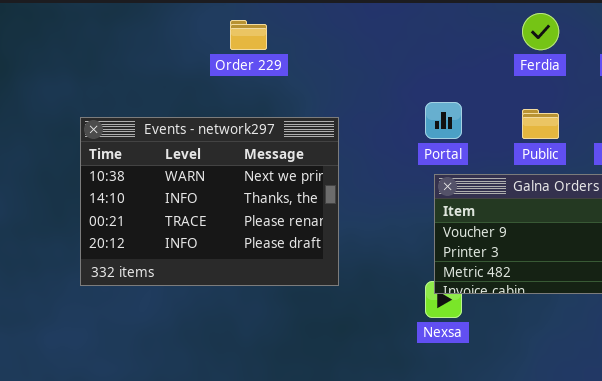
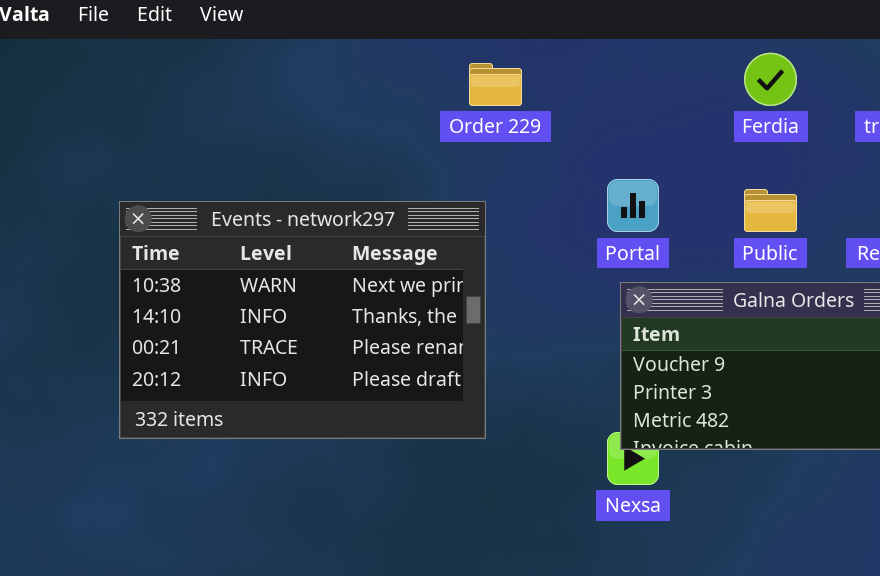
Order 229: [230,20,267,50] -> [469,63,522,106], moved

